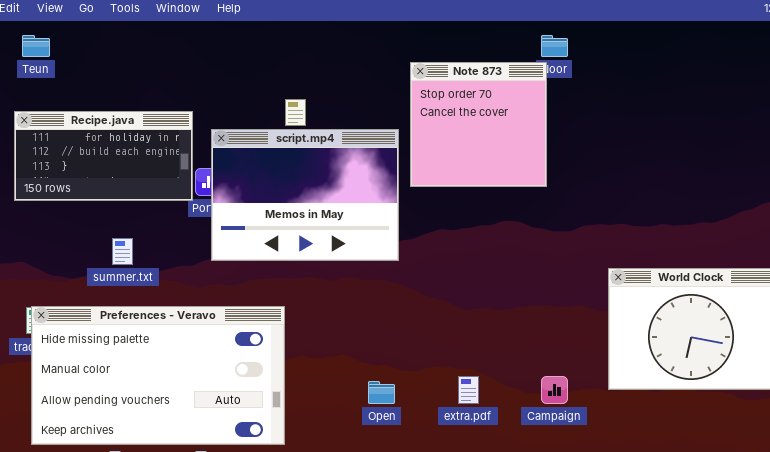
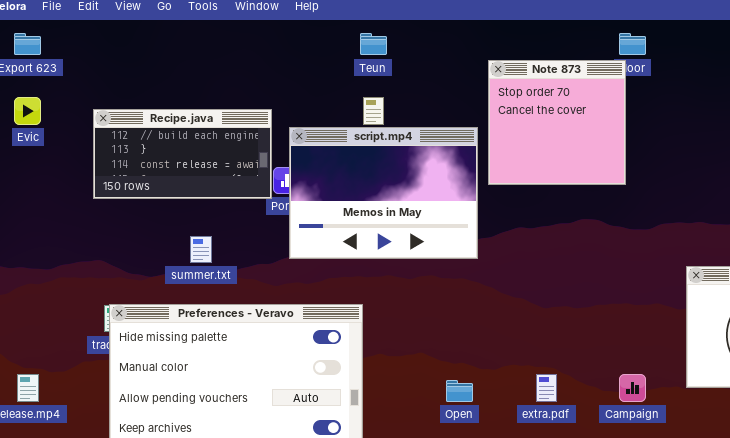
Teun: [22,35,50,57] -> [360,33,387,55], moved
Recipe.java: [14,111,193,201] -> [93,109,272,199], scrolled down 1 row

